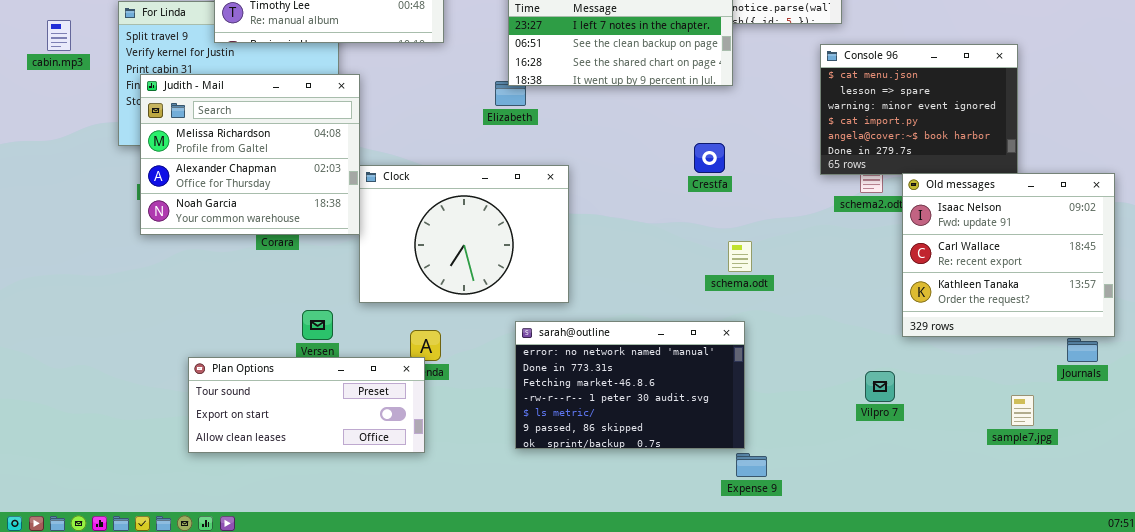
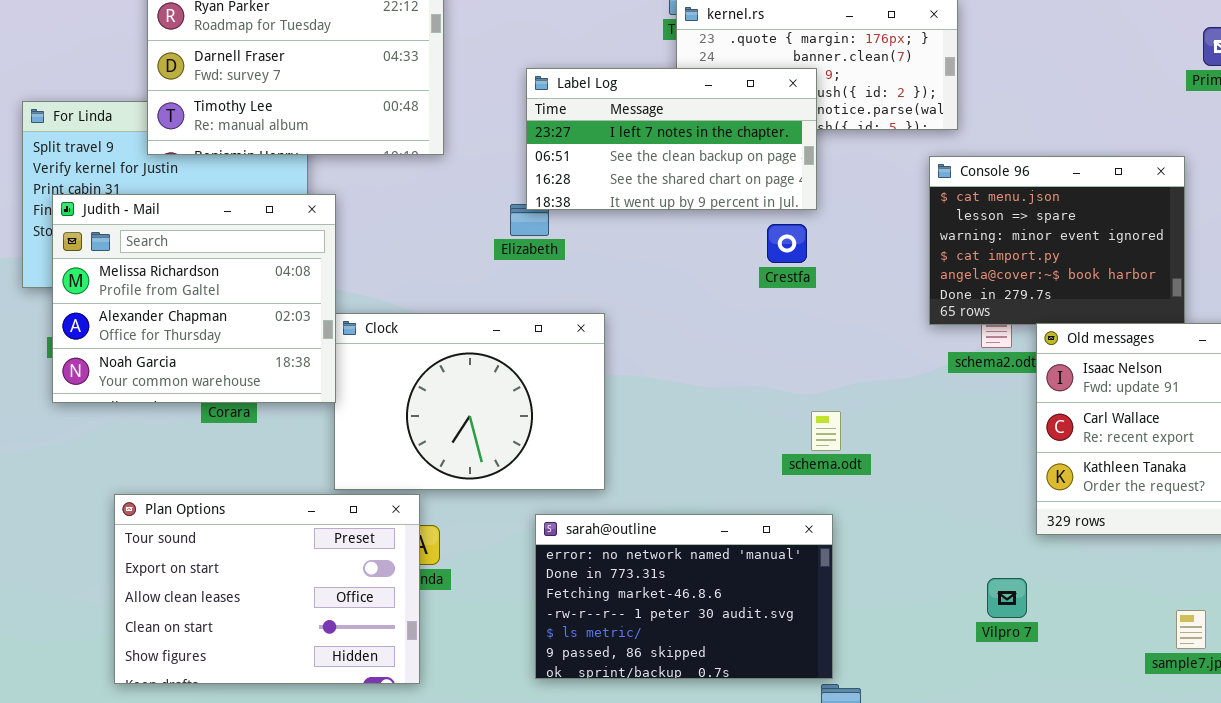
Crestfa: [694,143,725,173] -> [767,224,807,263], moved
Plan Options: [188,357,425,453] -> [114,494,420,684], resized

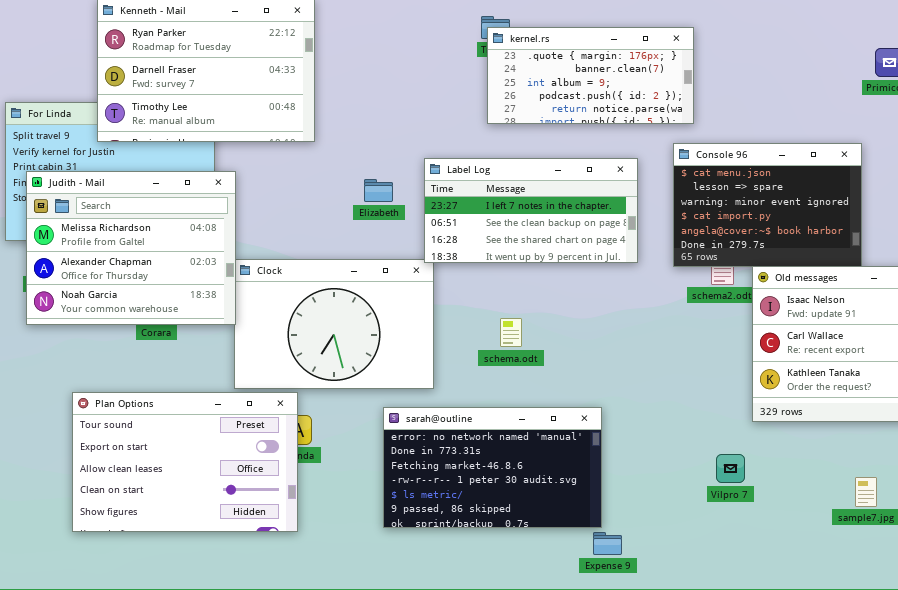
Label Log: [526,68,817,210] -> [424,158,638,263], moved
schema.odt: [811,411,841,451] -> [500,318,522,347], moved

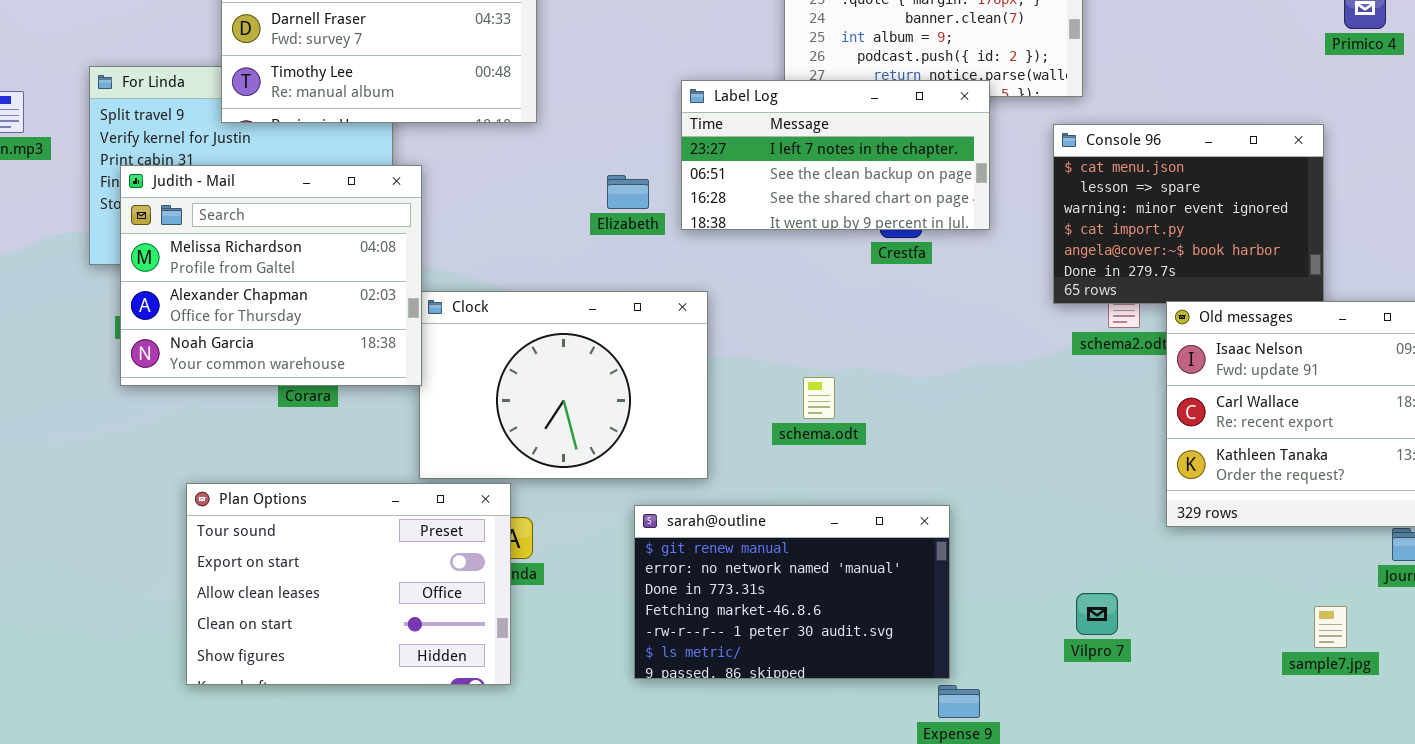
Label Log: [424,158,638,263] -> [681,80,990,230], moved
sarah@outline: [383,407,602,528] -> [634,505,950,679], scrolled up 1 row
Vilpro 7: [716,454,745,483] -> [1076,593,1118,635], moved

